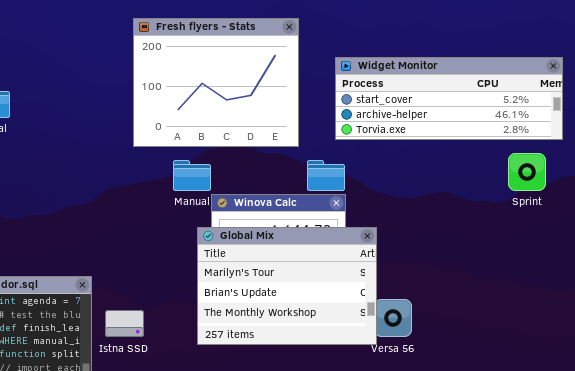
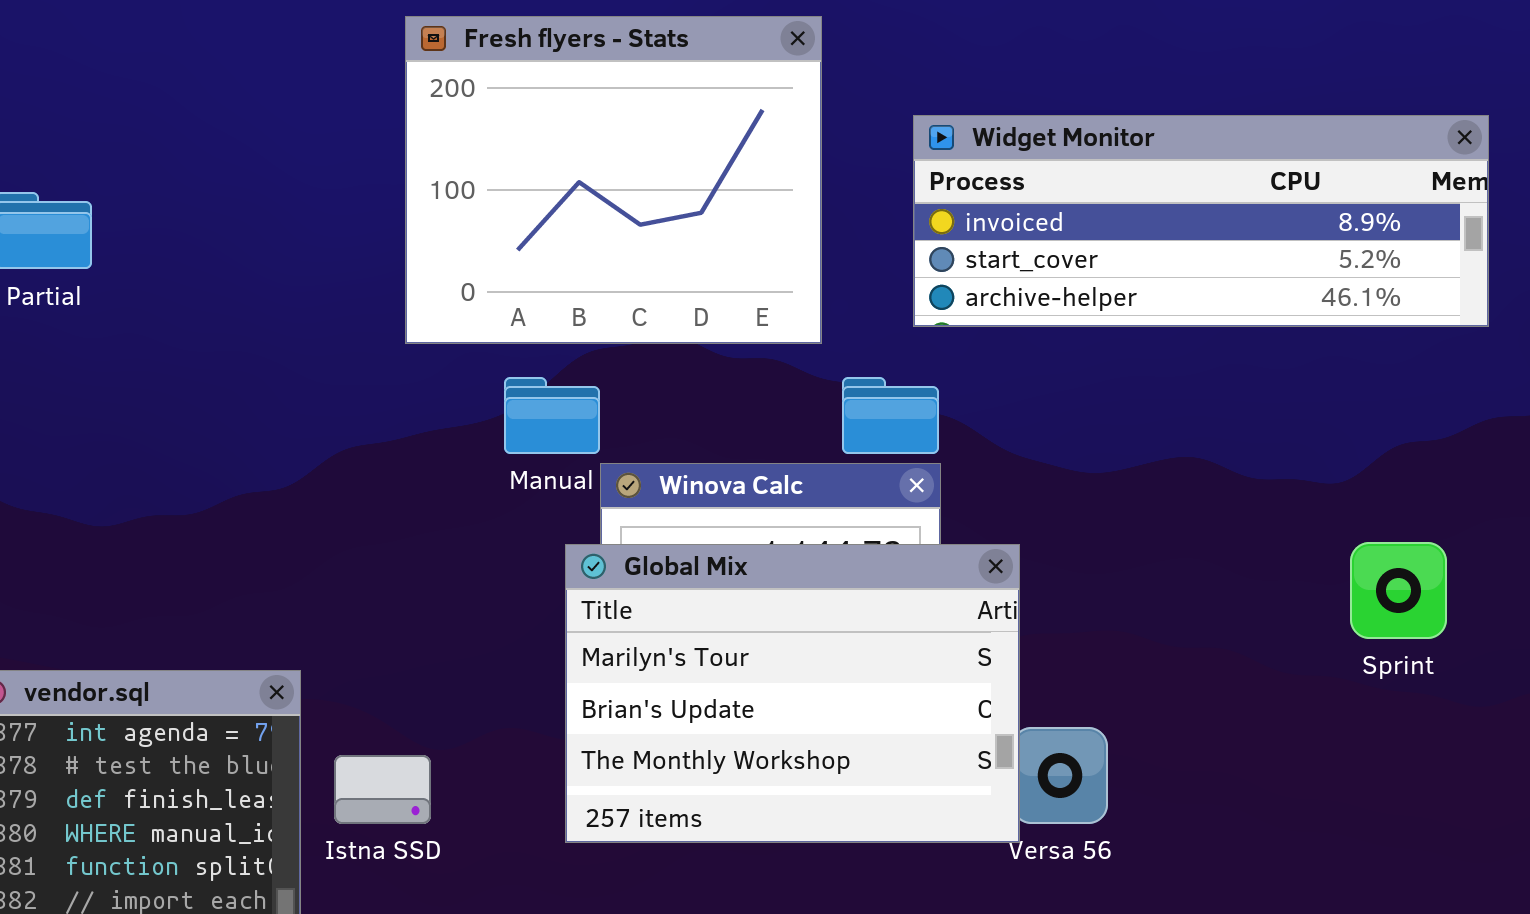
Widget Monitor: [335,57,563,140] -> [913,115,1489,327], scrolled up 1 row
Sprint: [508,153,546,191] -> [1350,542,1447,639], moved

